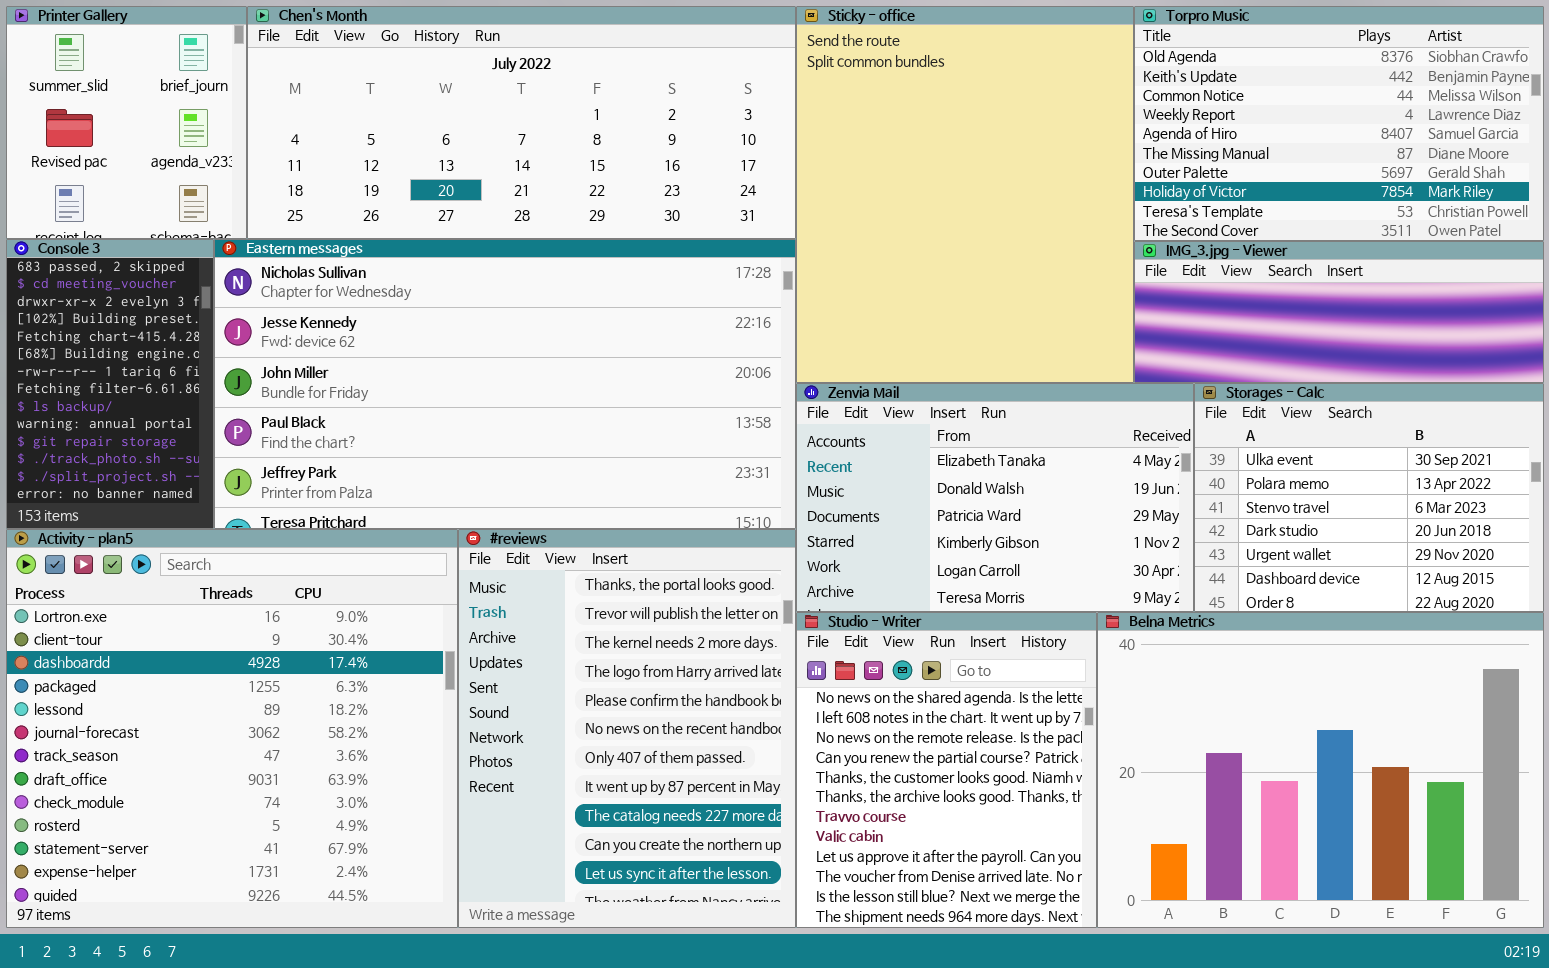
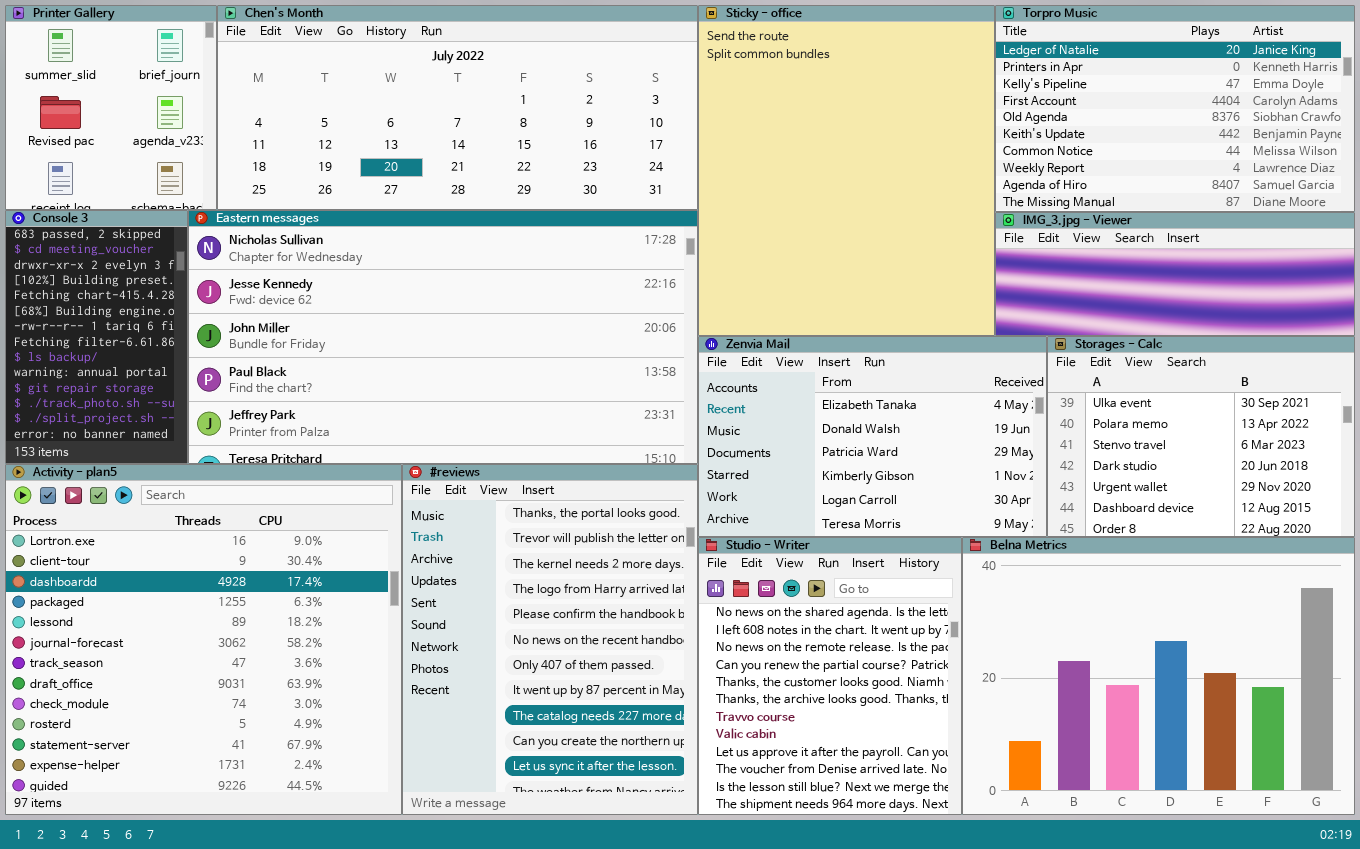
Torpro Music: [1134,6,1544,241] -> [995,5,1355,212], scrolled up 4 rows

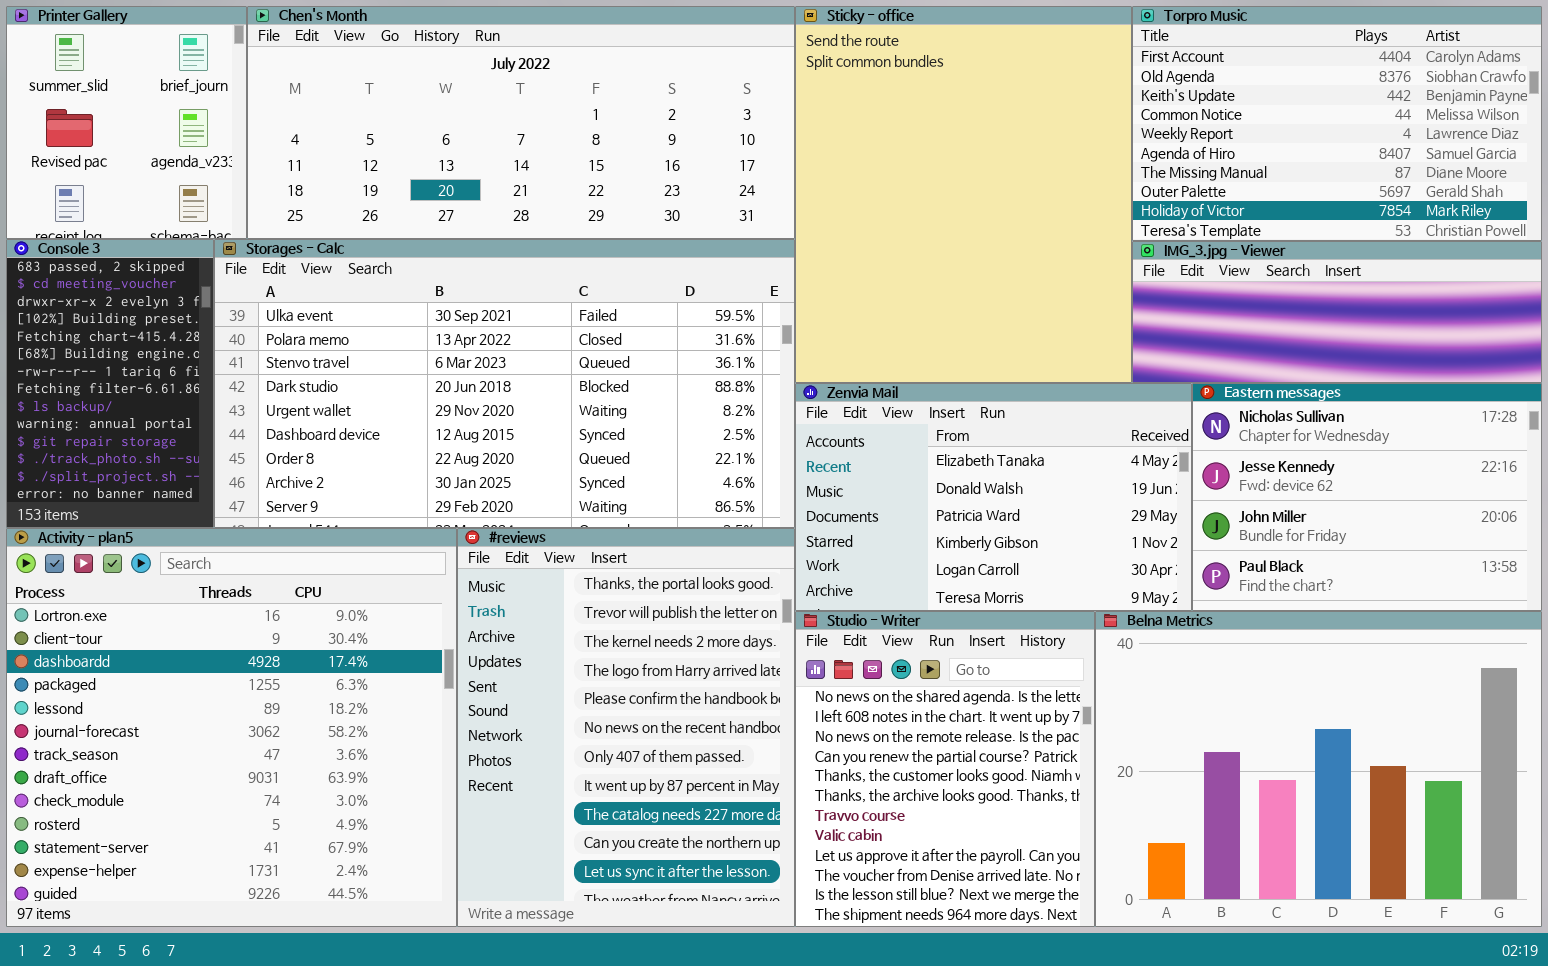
Torpro Music: [995,5,1355,212] -> [1132,6,1542,241], scrolled down 3 rows
Eastern messages: [188,210,698,464] -> [1192,383,1542,611], moved, resized
Storages - Calc: [1047,336,1355,537] -> [214,239,795,528], moved, resized

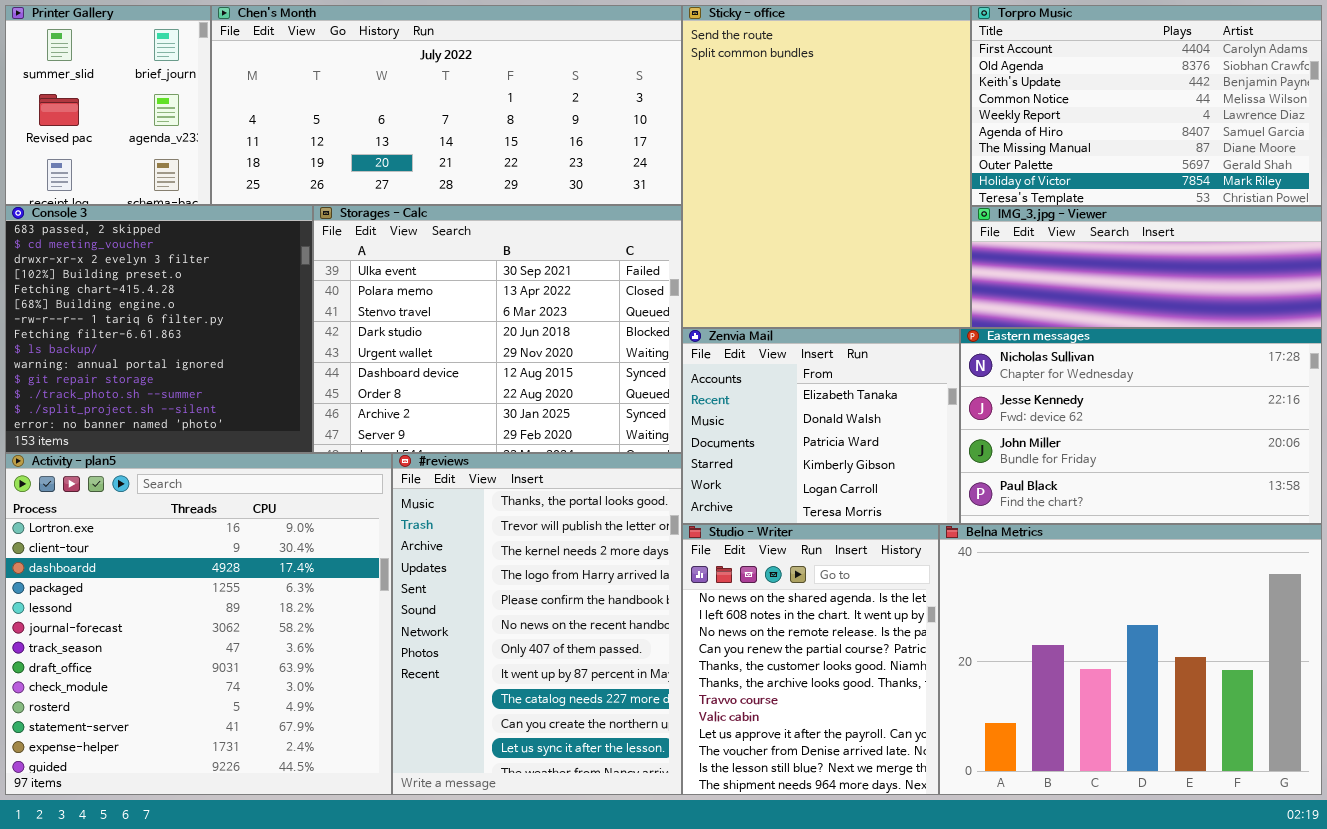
Console 3: [6,239,214,528] -> [5,205,313,453], resized
Storages - Calc: [214,239,795,528] -> [313,205,682,453], resized
Zenvia Mail: [795,383,1192,611] -> [682,328,960,524], resized
Eastern messages: [1192,383,1542,611] -> [960,328,1322,524], resized

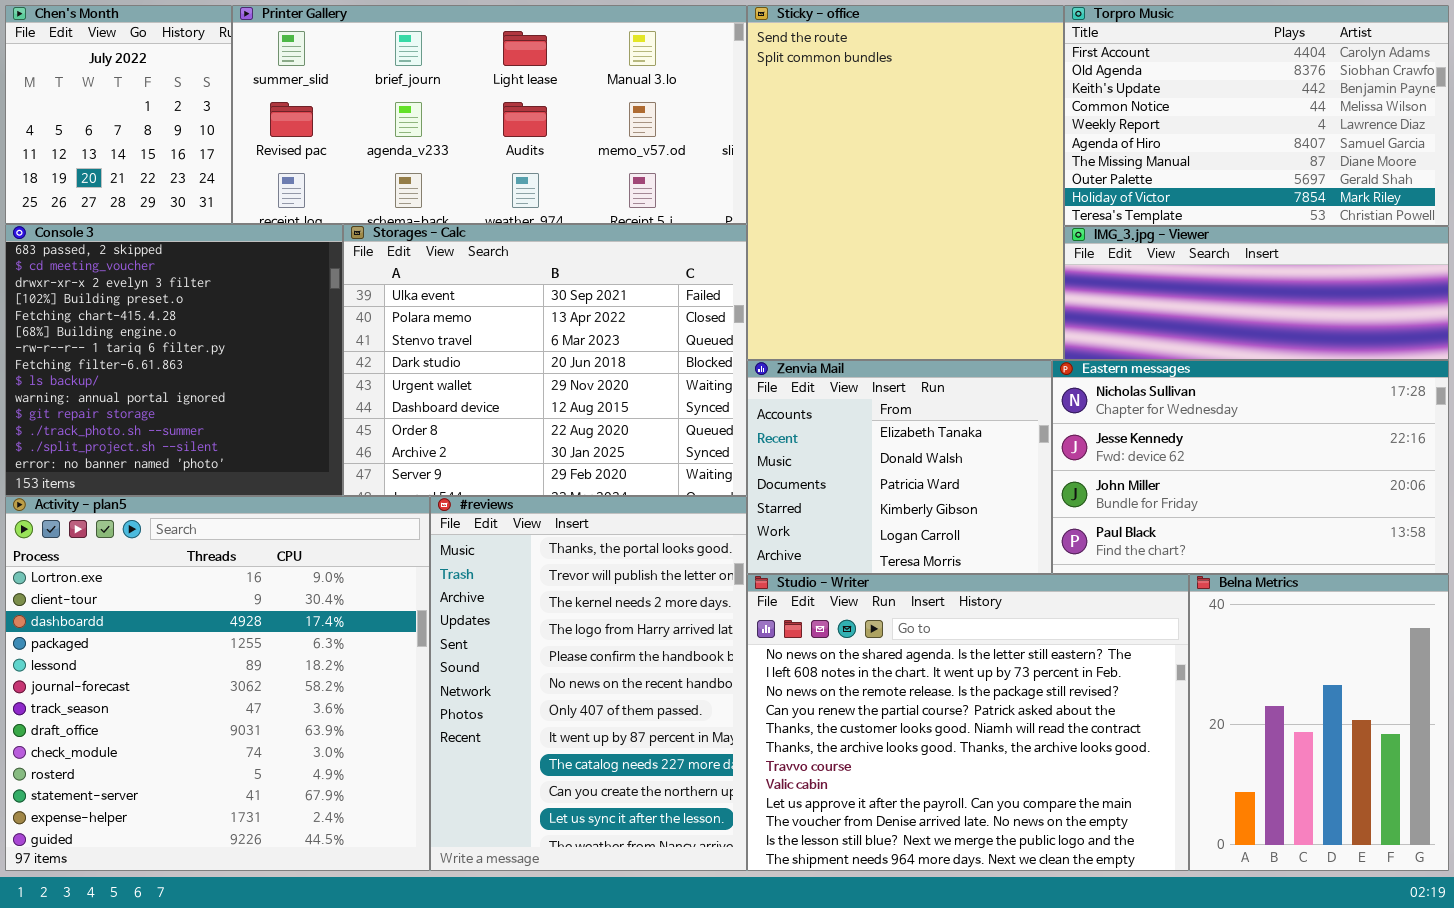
Printer Gallery: [5,5,211,205] -> [232,5,747,224], moved, resized
Chen's Month: [211,5,682,205] -> [5,5,232,224], moved, resized
Studio - Writer: [682,524,939,795] -> [747,574,1189,871], resized
Belna Metrics: [939,524,1322,795] -> [1189,574,1449,871], resized

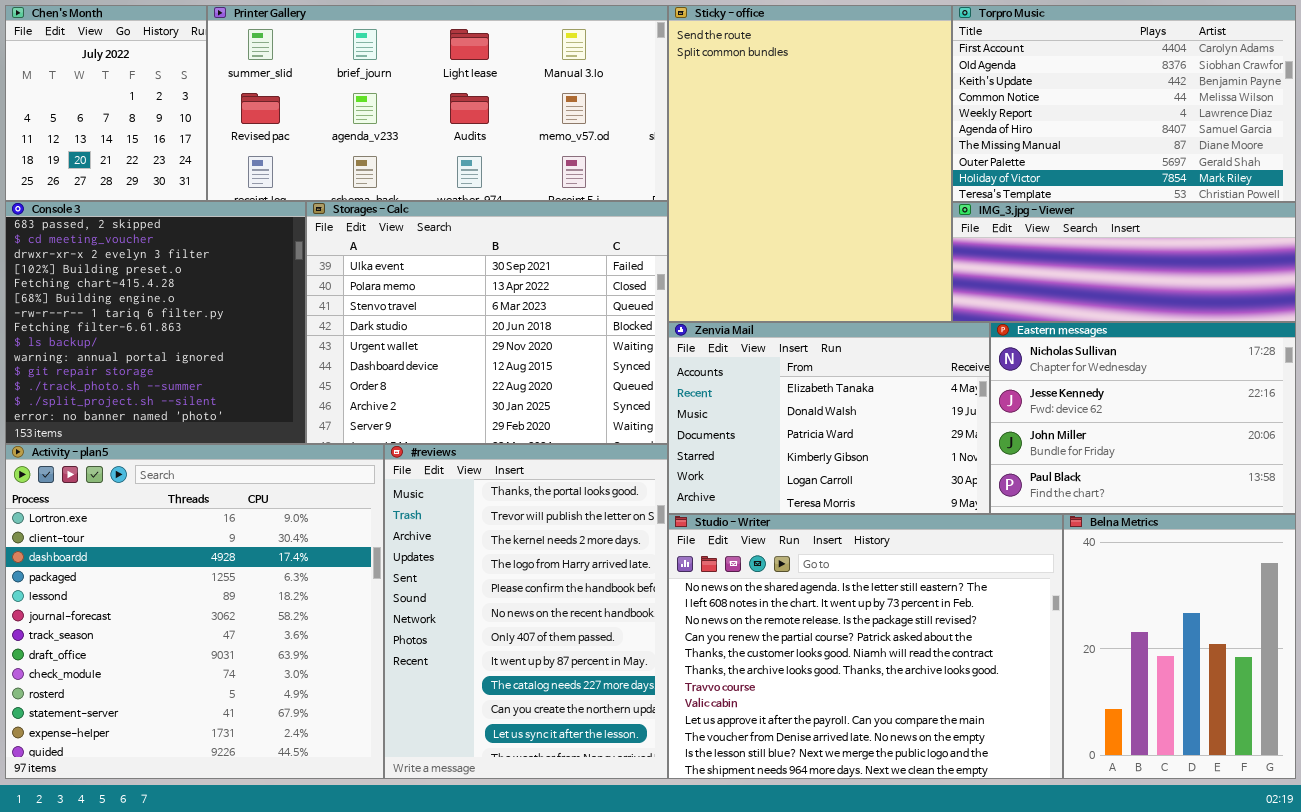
Zenvia Mail: [747,360,1052,574] -> [668,322,990,514], resized
Eastern messages: [1052,360,1449,574] -> [990,322,1296,514], resized

